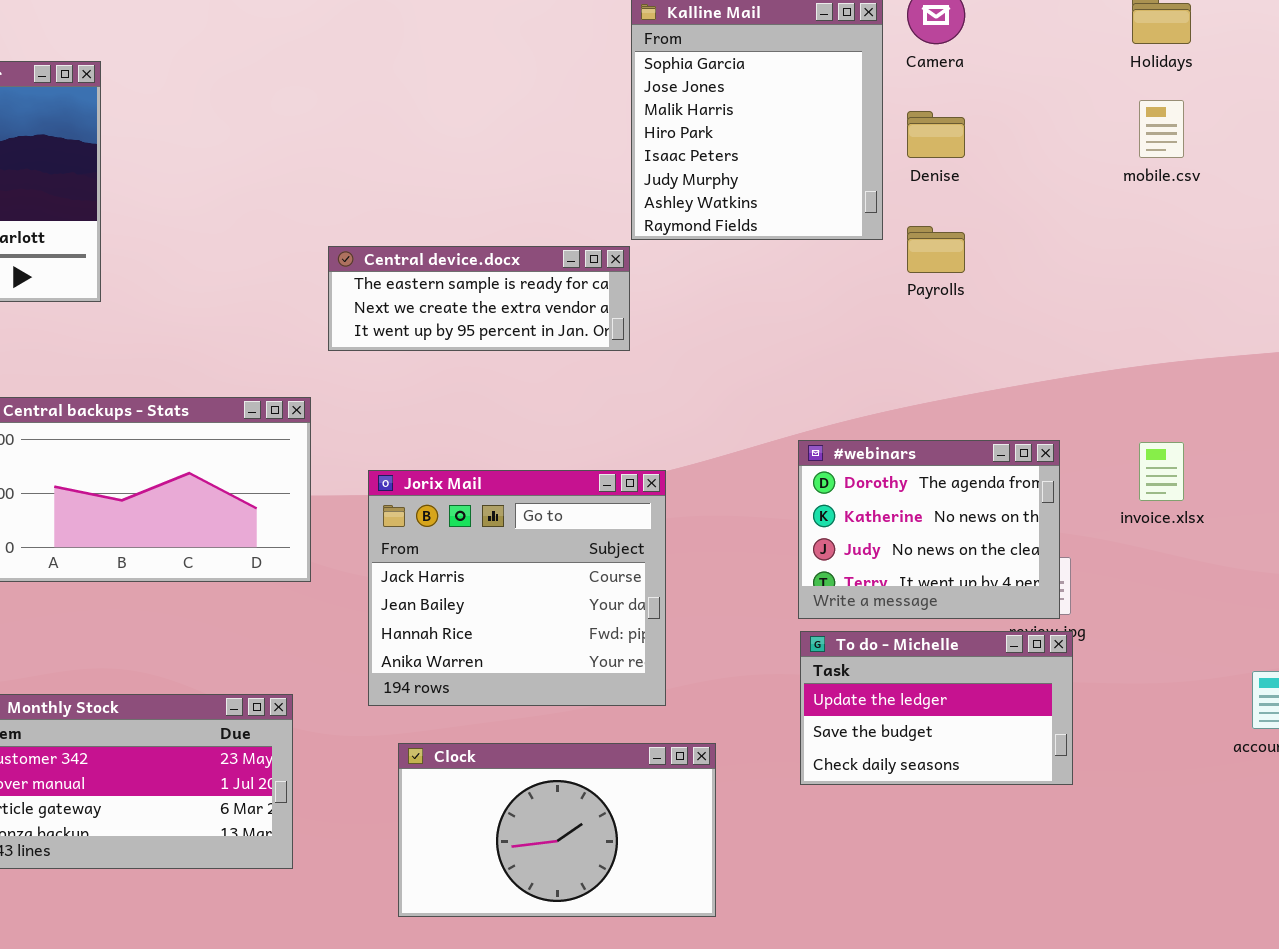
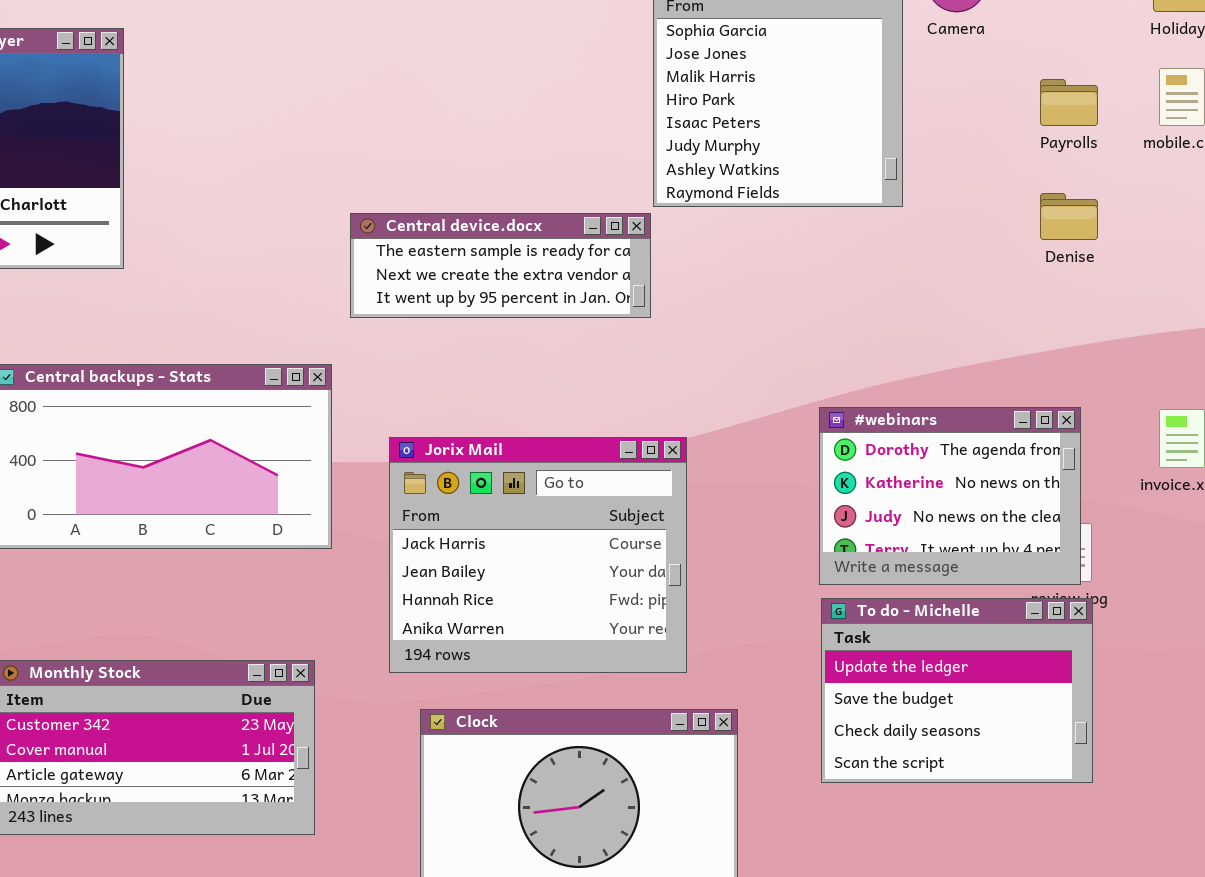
Denise: [907,111,965,158] -> [1040,193,1098,240], moved
Payrolls: [907,226,965,273] -> [1040,79,1098,126], moved
To do - Michelle: [800,631,1073,785] -> [821,598,1093,783], resized

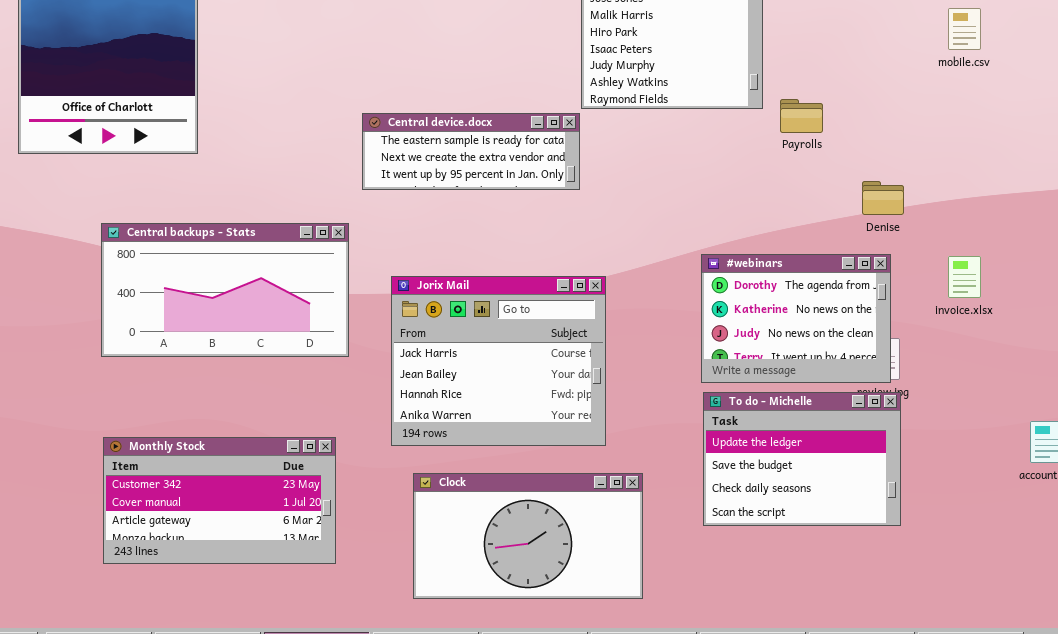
Payrolls: [1040,79,1098,126] -> [780,99,823,133], moved
Denise: [1040,193,1098,240] -> [862,181,904,215], moved

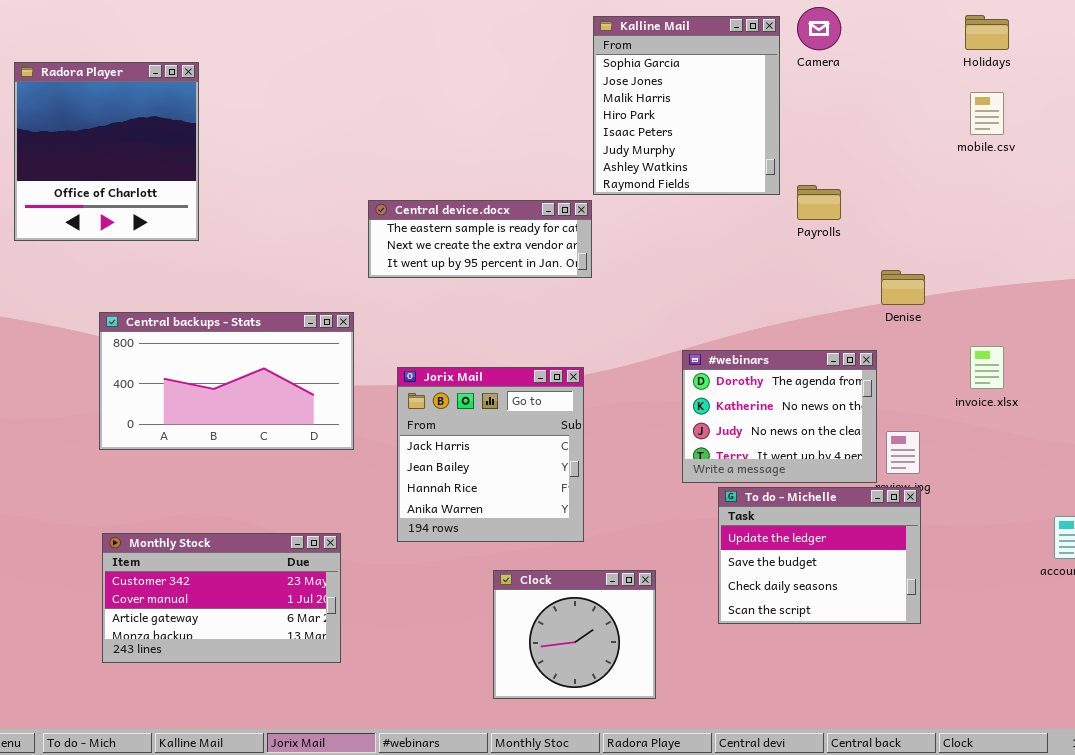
#webinars: [701,254,891,383] -> [682,350,877,483], moved
Jorix Mail: [391,276,606,446] -> [397,367,584,542], resized
Clock: [413,473,643,599] -> [493,570,656,699], resized

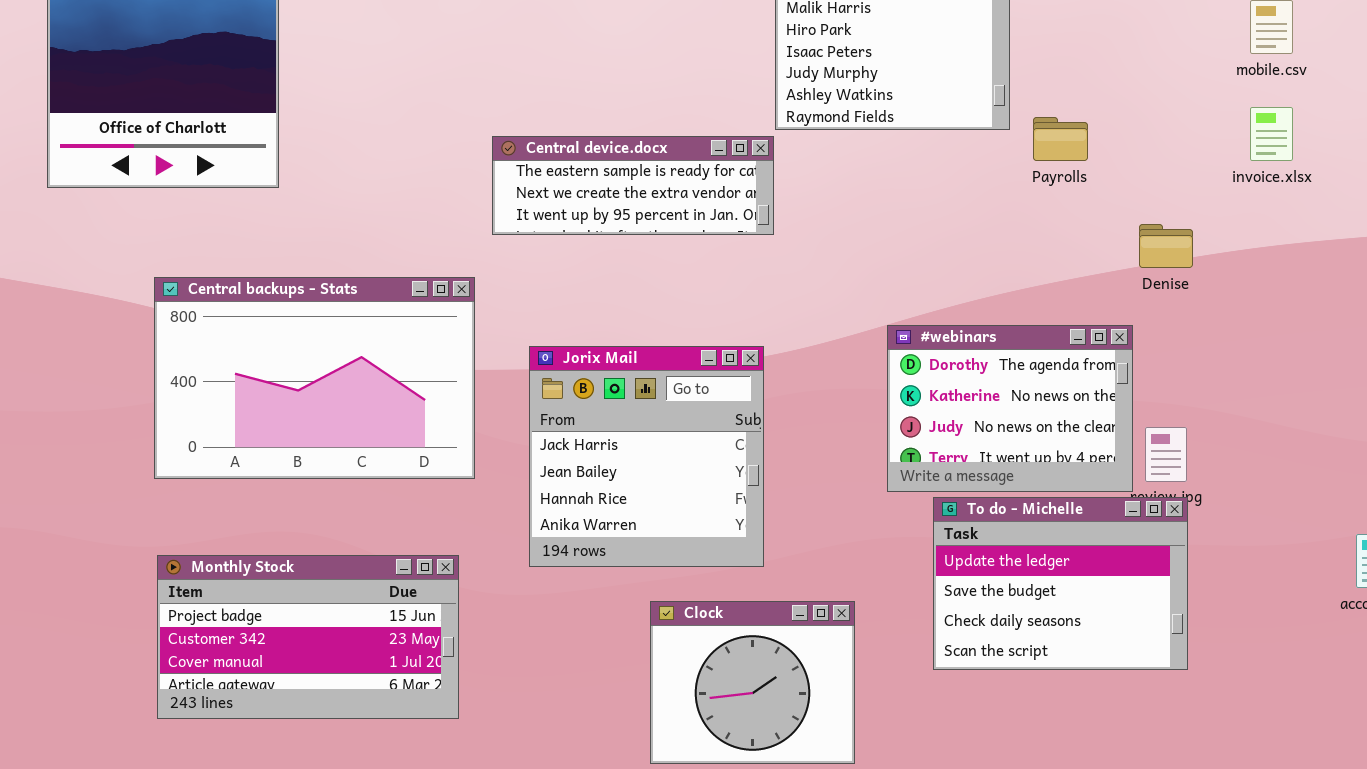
Central backups - Stats: [99,312,354,450] -> [154,277,475,479], resized
invoice.xlsx: [970,346,1004,389] -> [1250,107,1293,161], moved
Monthly Stock: [102,533,341,663] -> [157,555,459,719], scrolled up 1 row

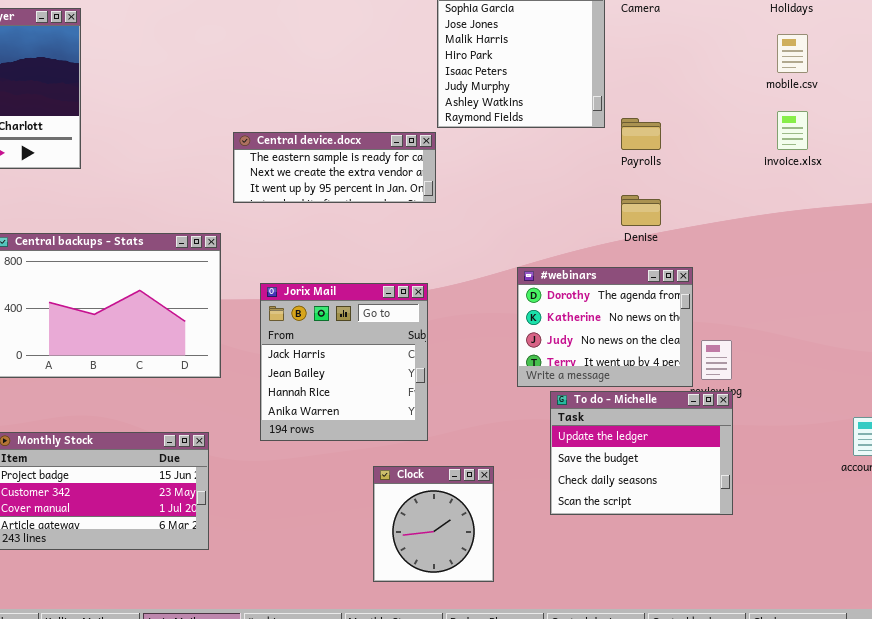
Denise: [1139,224,1193,268] -> [621,195,661,226], moved
Clock: [650,601,855,764] -> [373,466,494,582], resized

